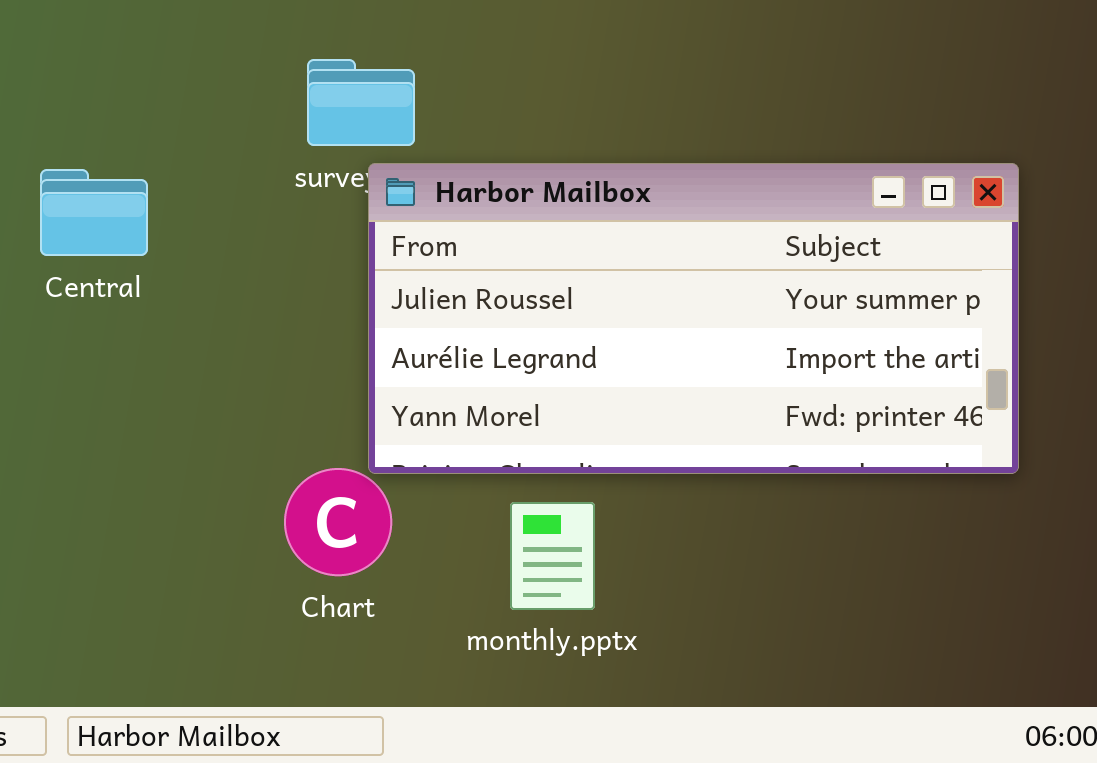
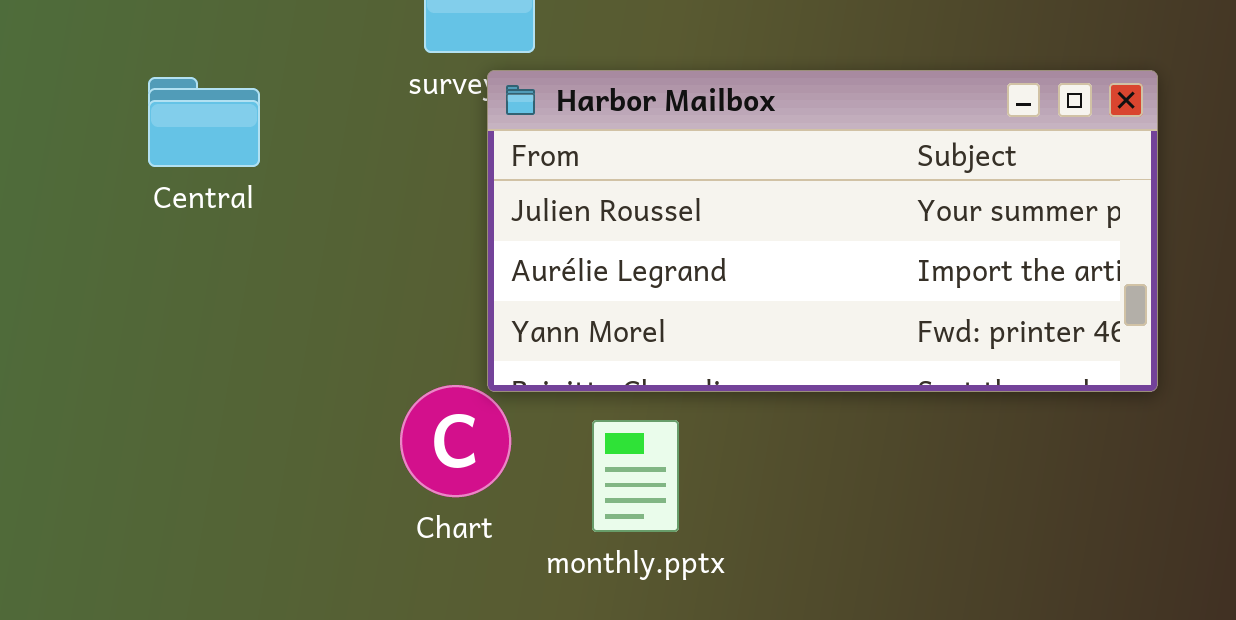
monthly.pptx: [510,502,595,610] -> [592,420,679,532], moved

